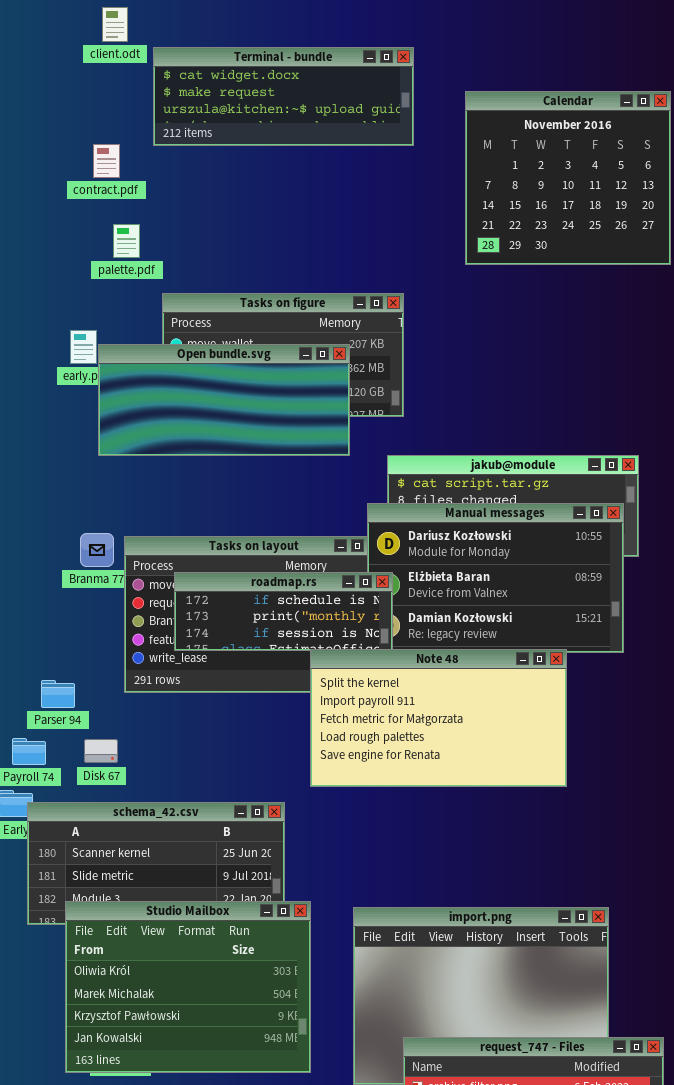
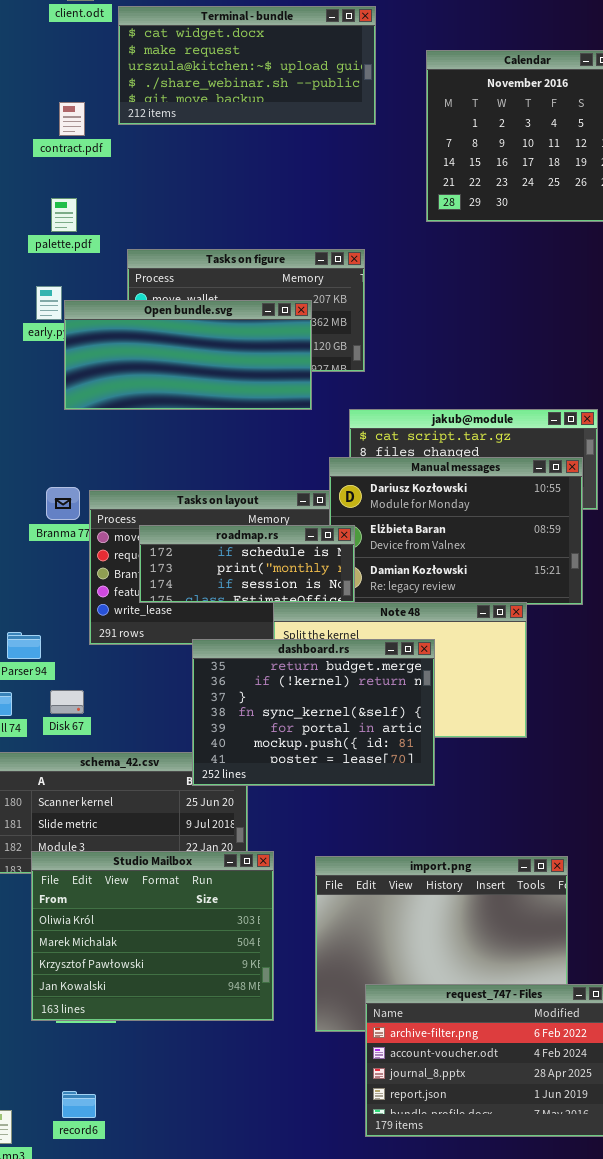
Terminal - bundle: [153,47,414,146] -> [118,6,376,125], resized
palette.pdf: [113,224,140,258] -> [51,198,77,232], moved
dashboard.rs: none -> [192,639,435,786], opened

